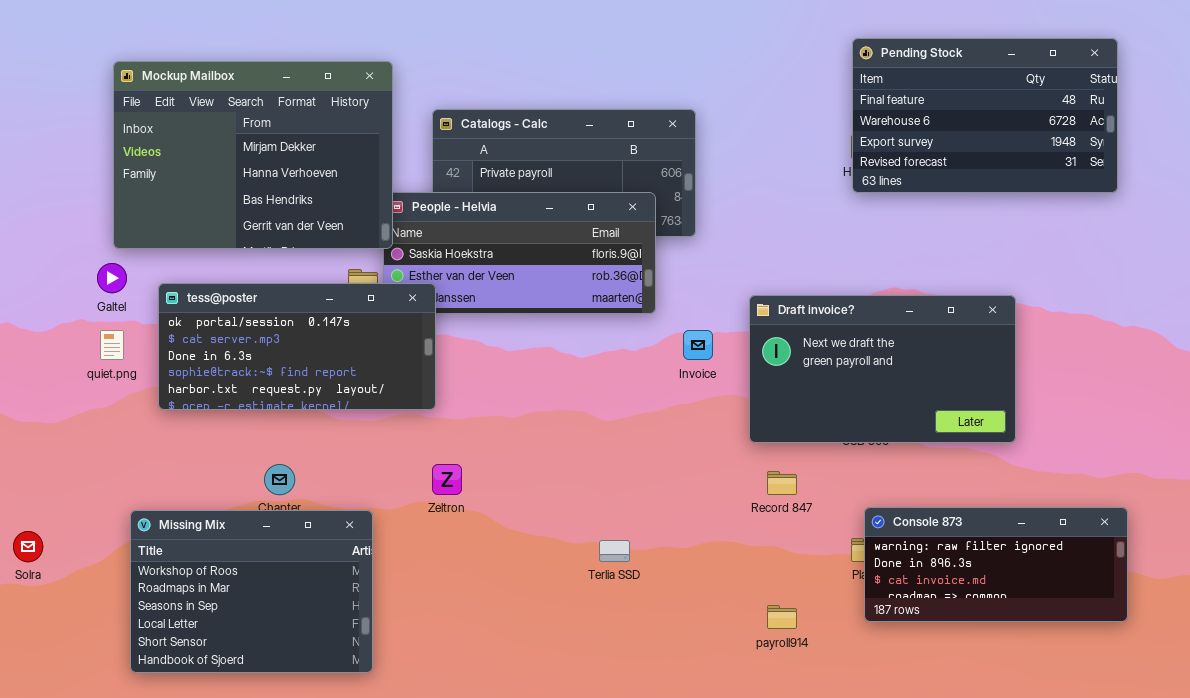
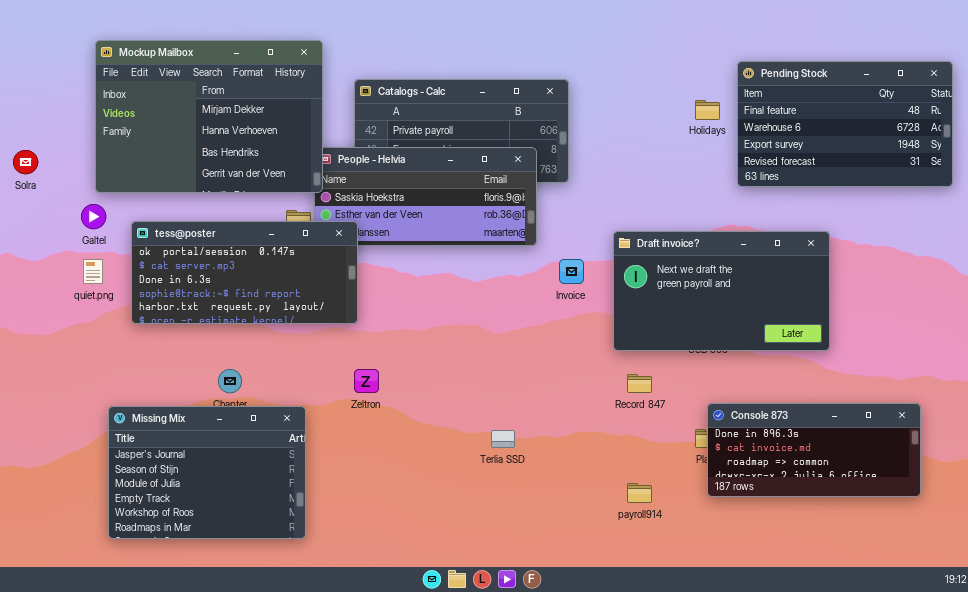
Pending Stock: [852,38,1118,193] -> [737,61,953,187], moved
Console 873: [864,507,1128,622] -> [707,403,921,497], scrolled down 1 row
Missing Mix: [130,510,373,673] -> [108,406,306,539], scrolled up 4 rows
Solra: [13,531,43,562] -> [13,150,38,174], moved

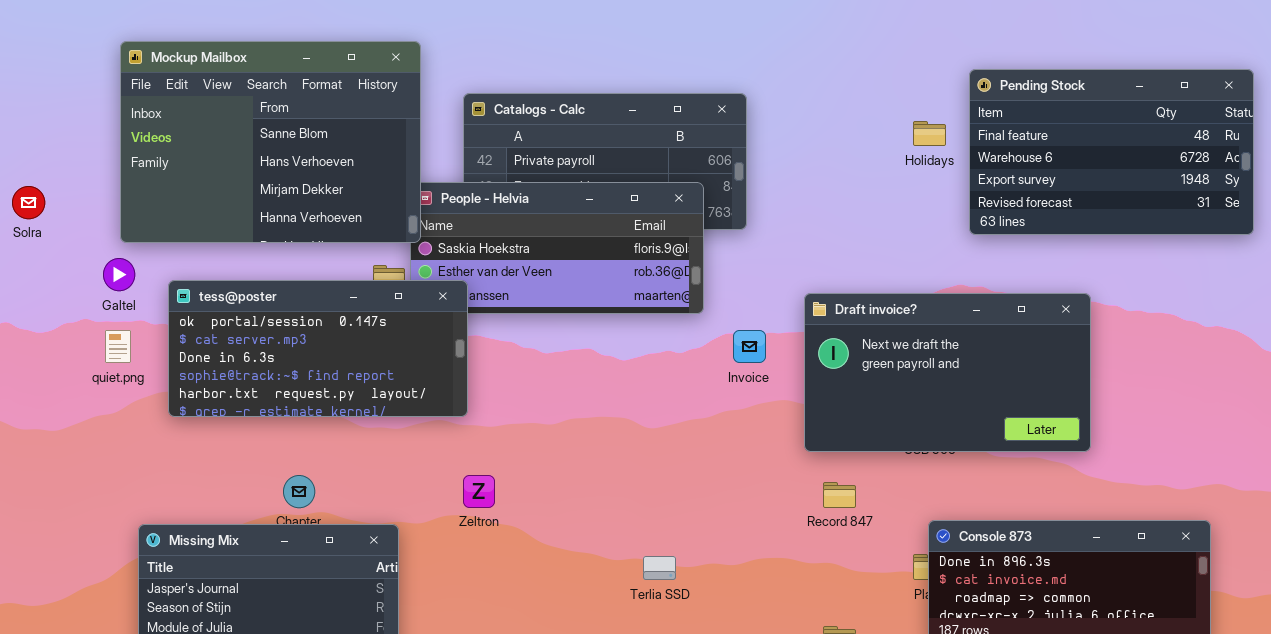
Mockup Mailbox: [95,40,323,193] -> [120,41,421,243], scrolled up 2 rows

